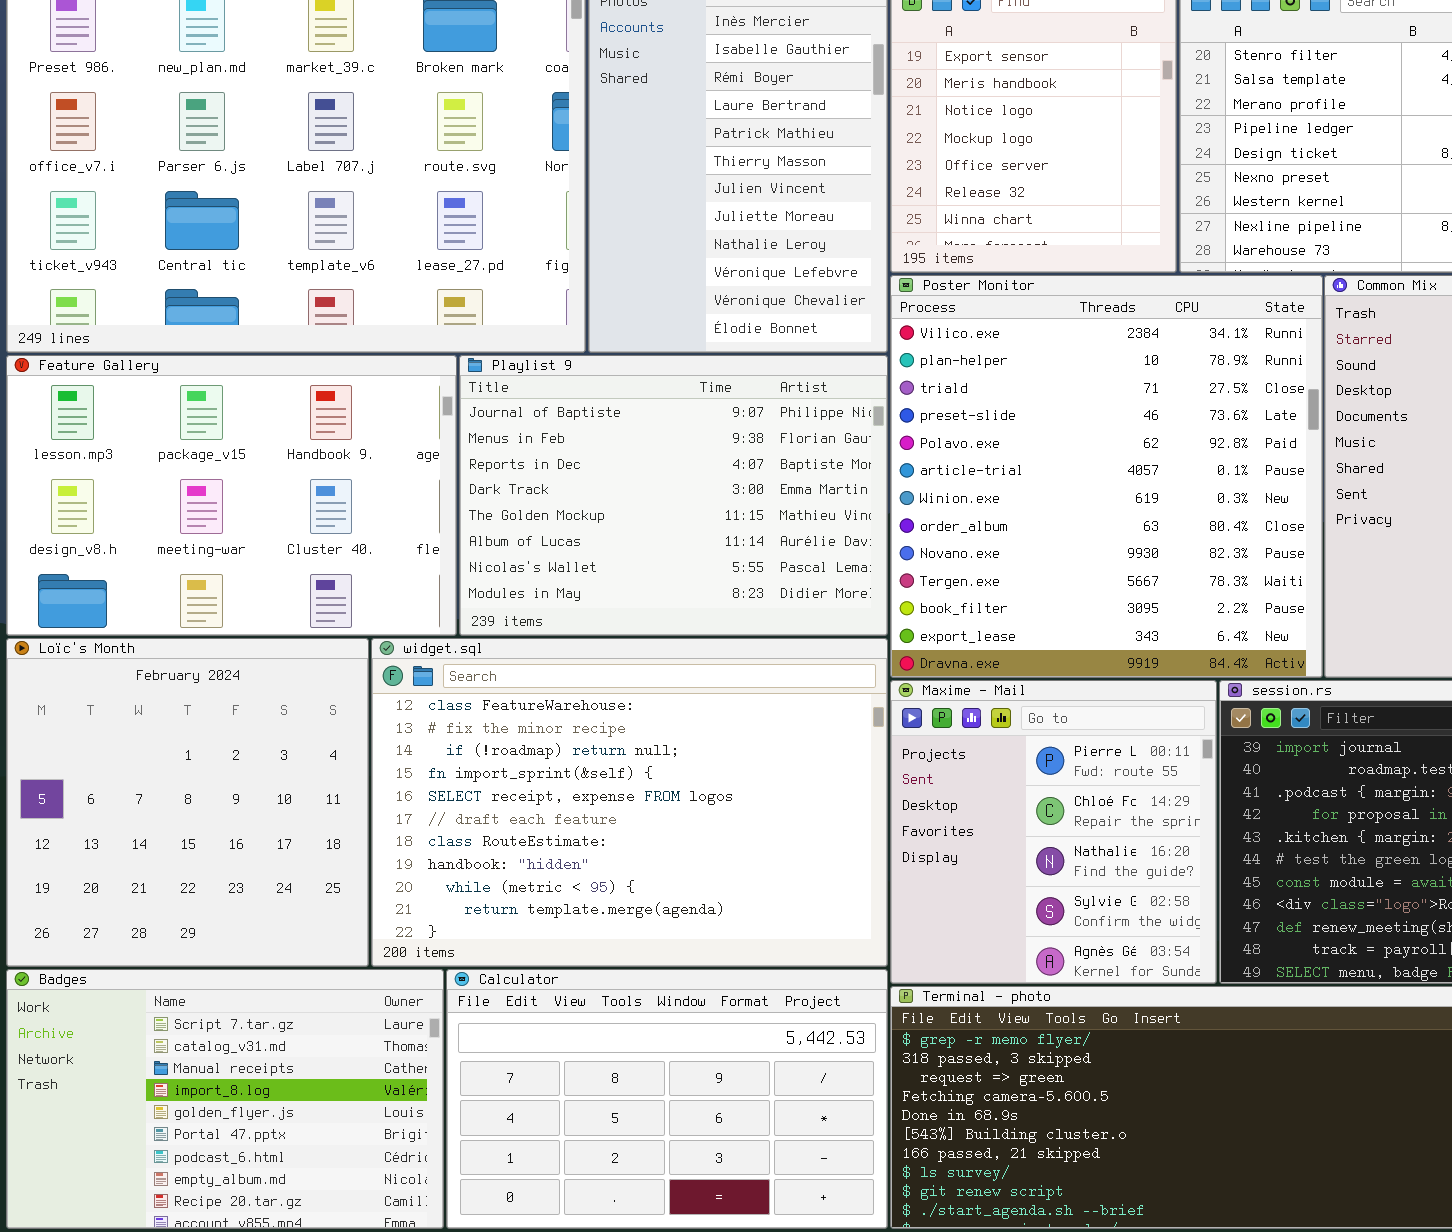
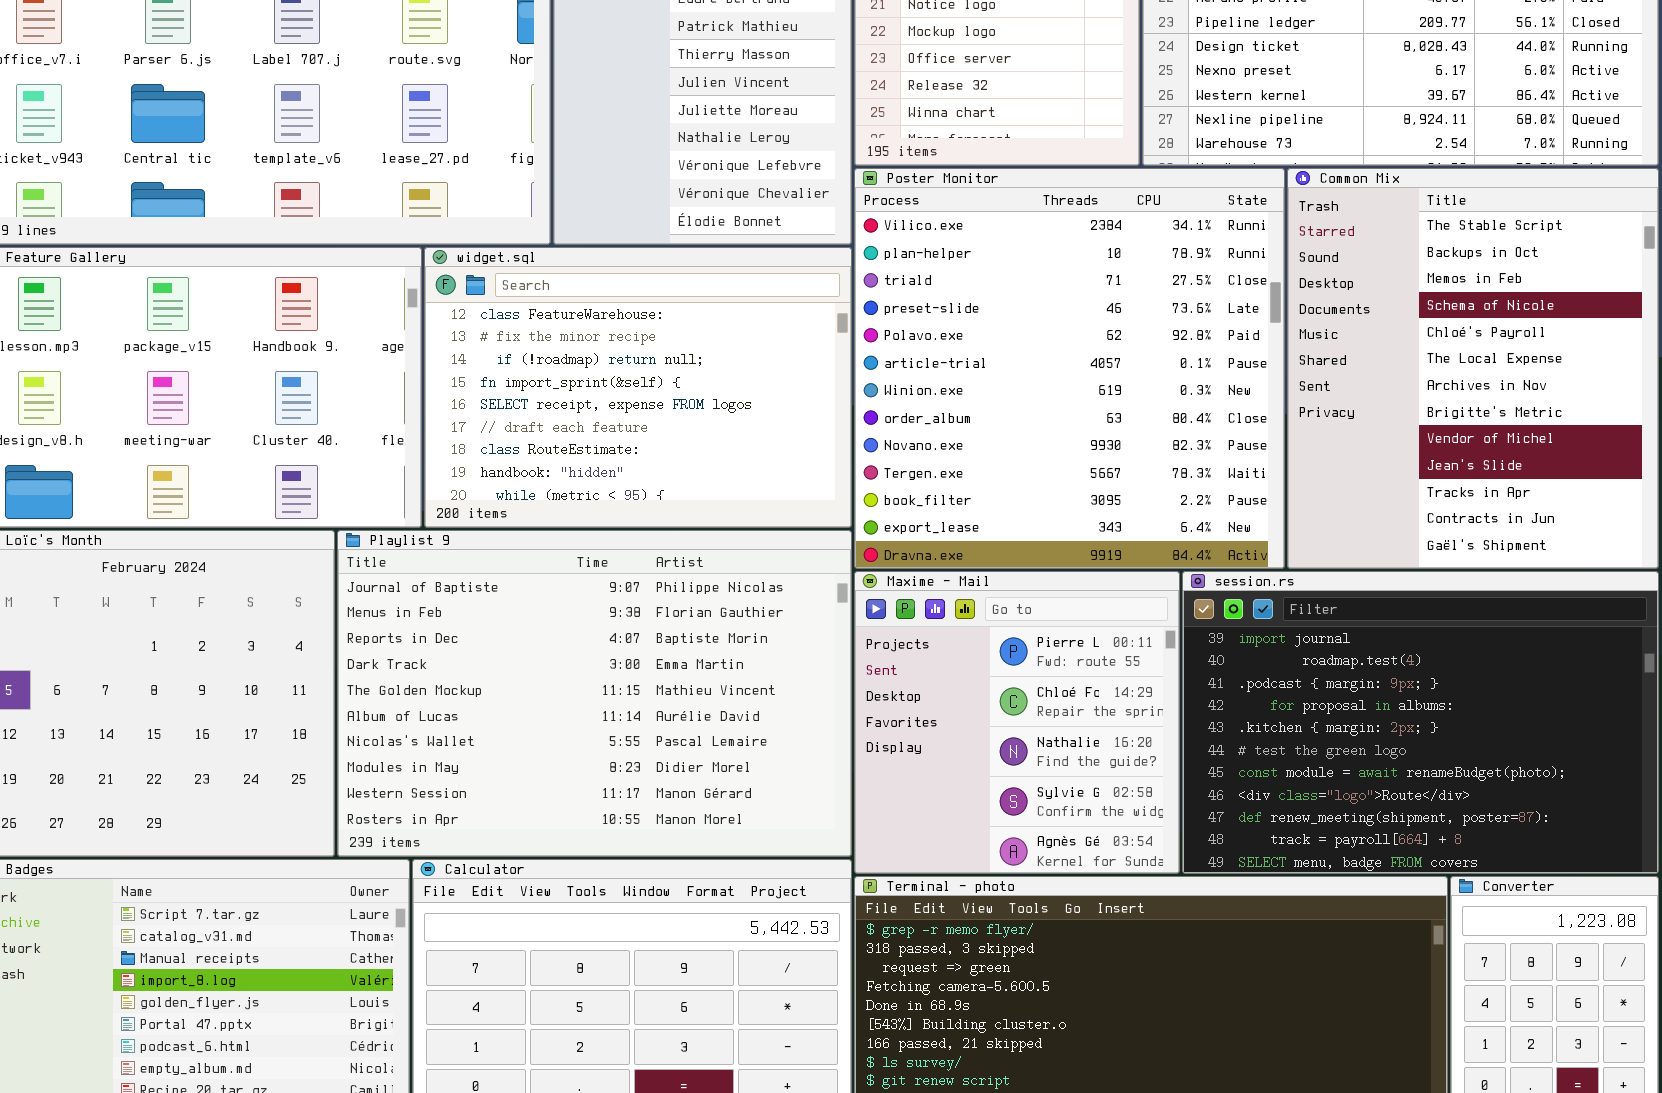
Playlist 9: [459,355,888,636] -> [337,530,852,857], moved, resized
widget.sql: [371,638,888,967] -> [424,247,852,528], moved, resized

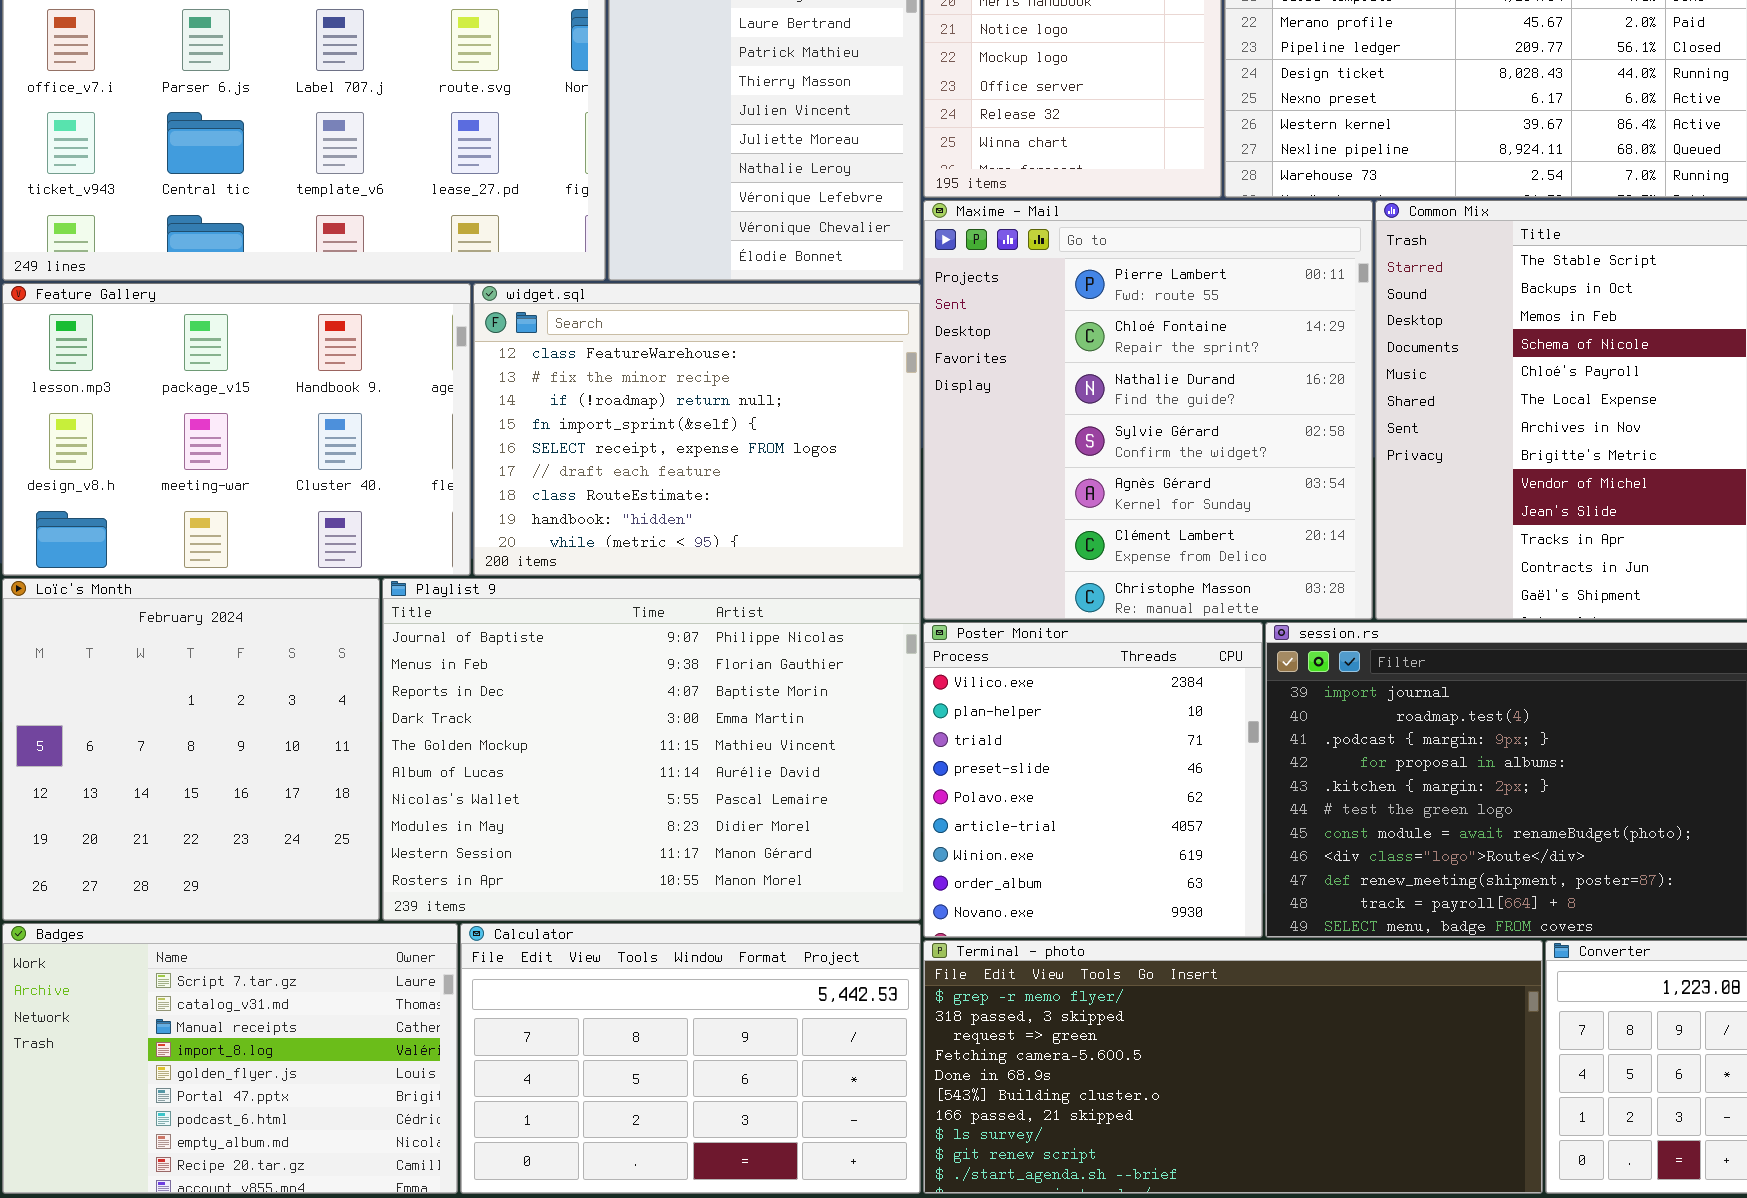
Poster Monitor: [854,168,1285,569] -> [923,622,1263,938], moved, resized
Maxime - Mail: [854,571,1180,874] -> [923,200,1373,620], moved, resized

